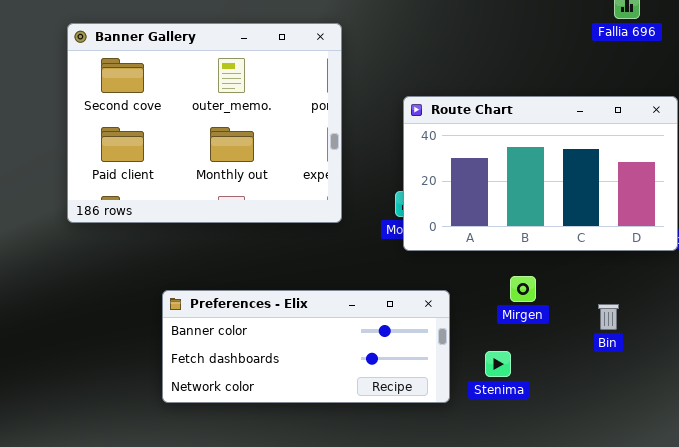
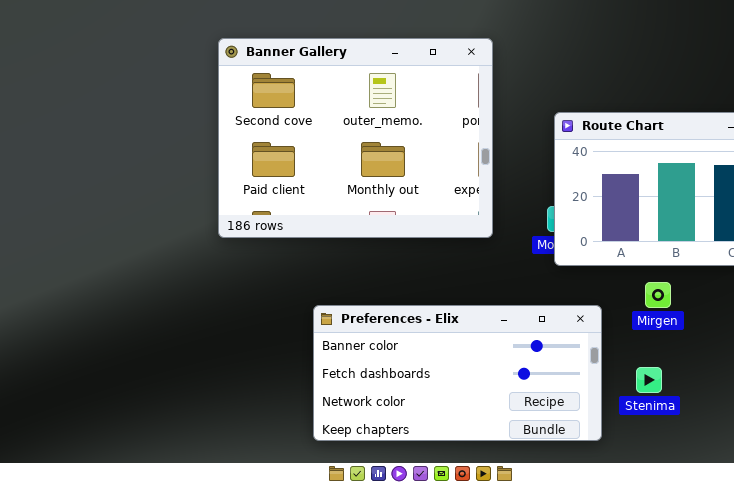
Mirgen: [510,276,536,302] -> [645,282,671,308], moved
Preferences - Elix: [162,290,450,403] -> [313,305,602,441], resized

